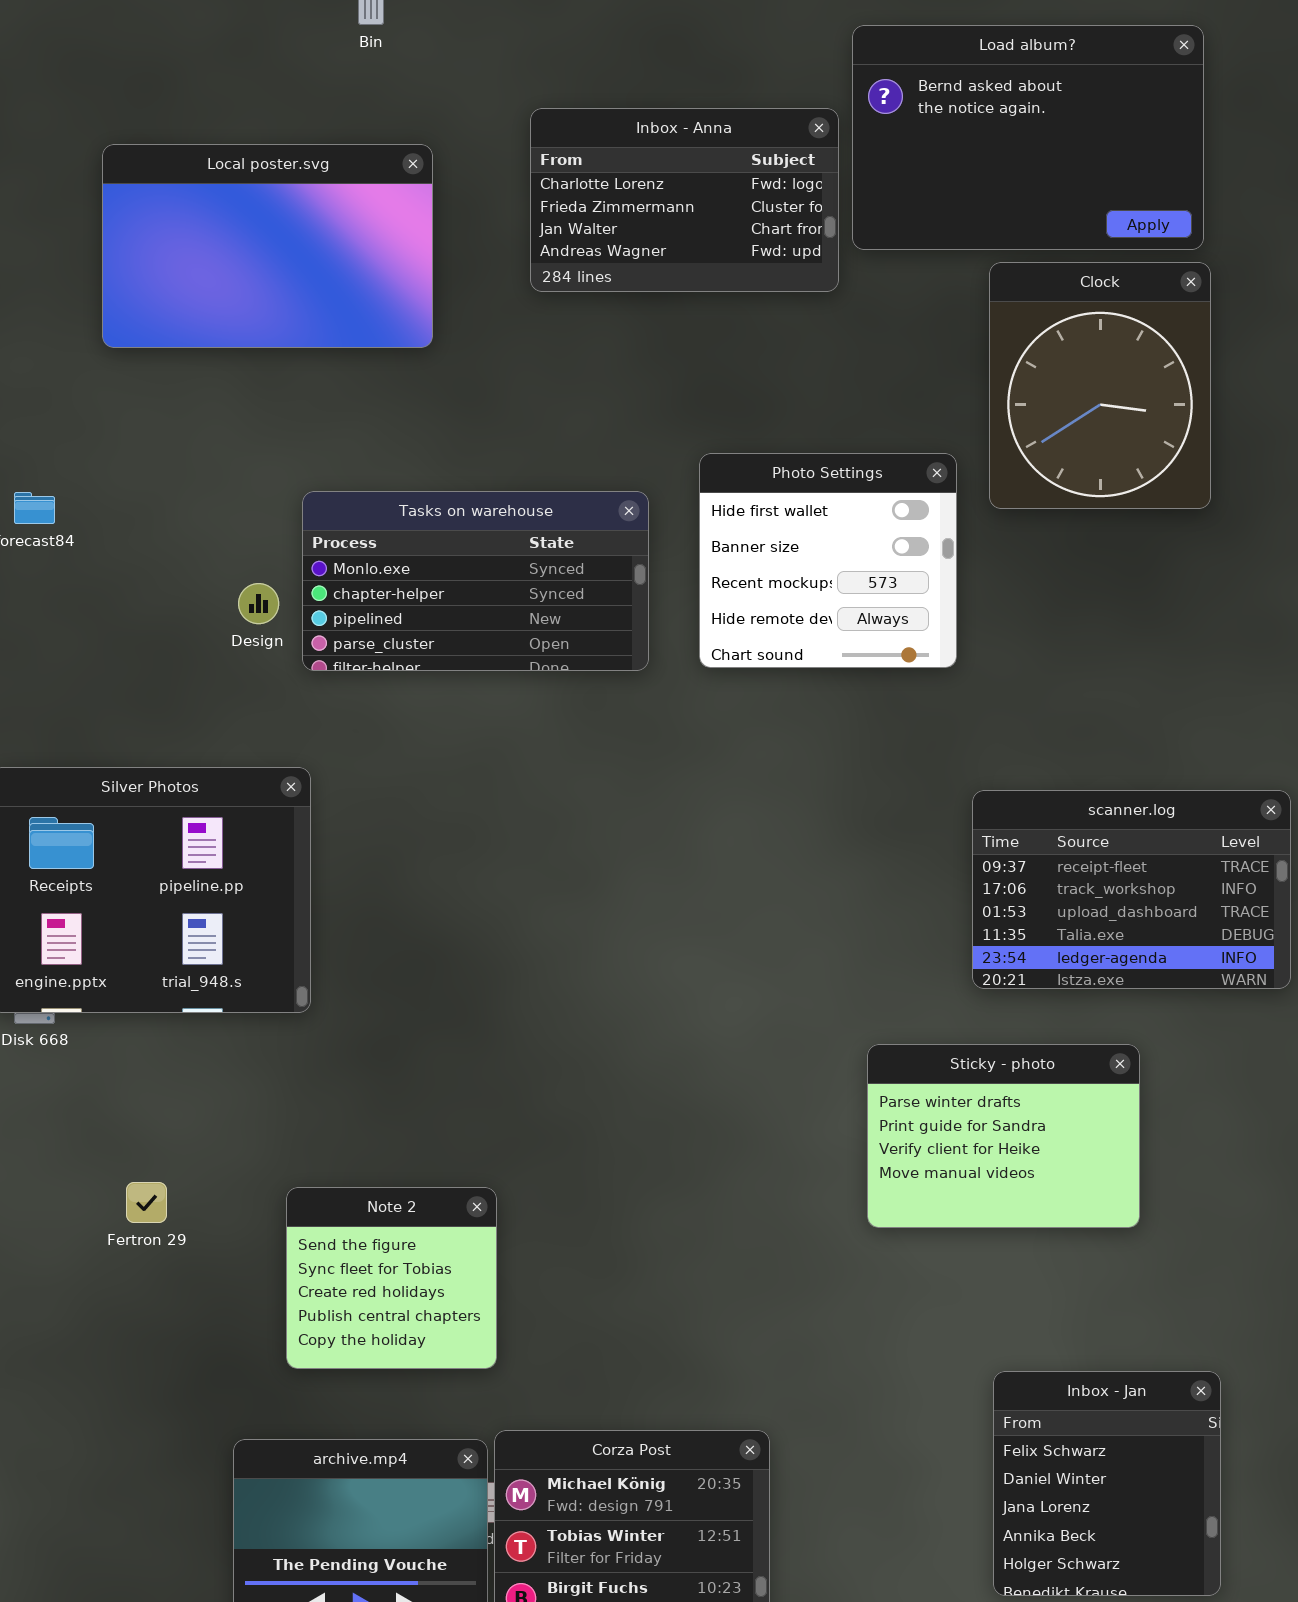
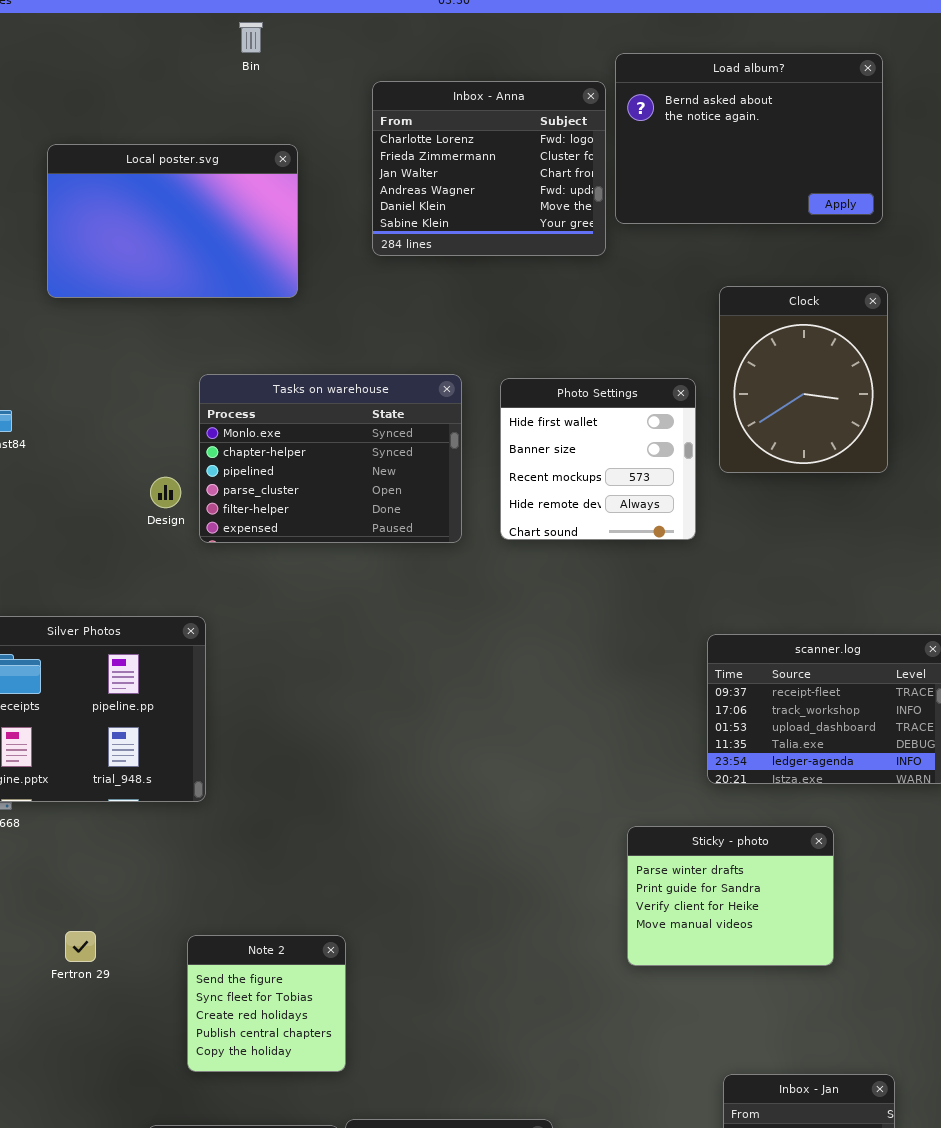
Inbox - Anna: [530,108,839,292] -> [372,81,606,256], resized
Clock: [989,262,1211,509] -> [719,286,888,473], moved
Tasks on warehouse: [302,491,649,671] -> [199,374,462,543], resized

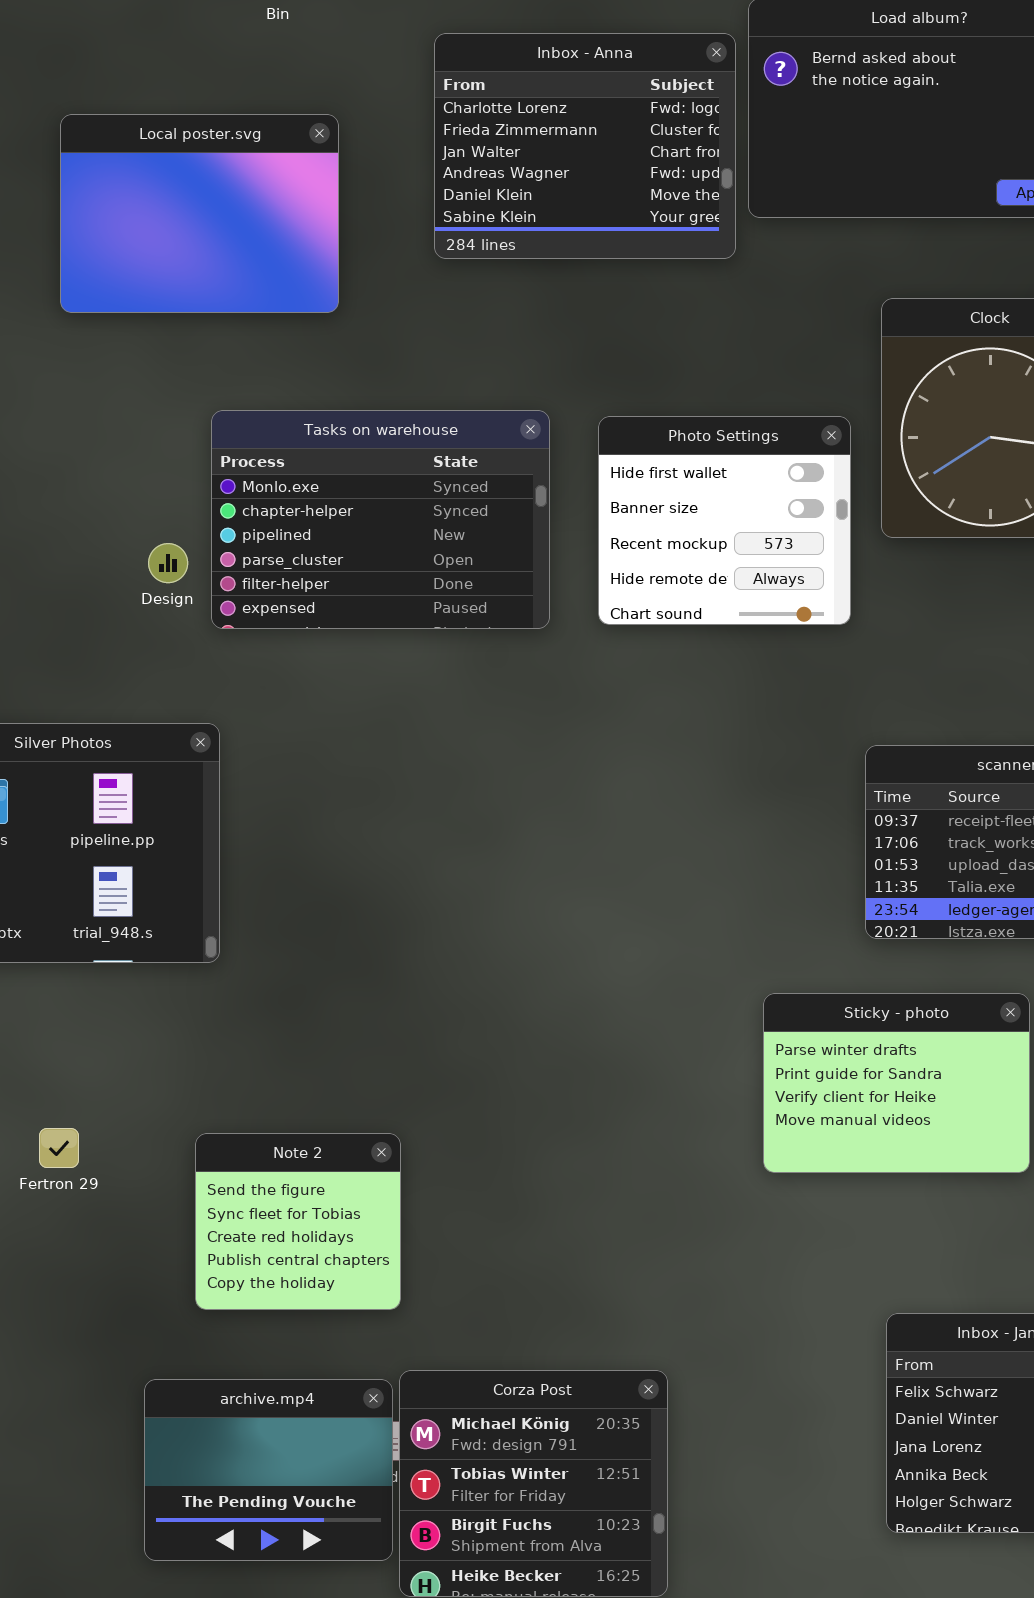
Local poster.svg: [47,144,298,298] -> [60,114,339,313], resized

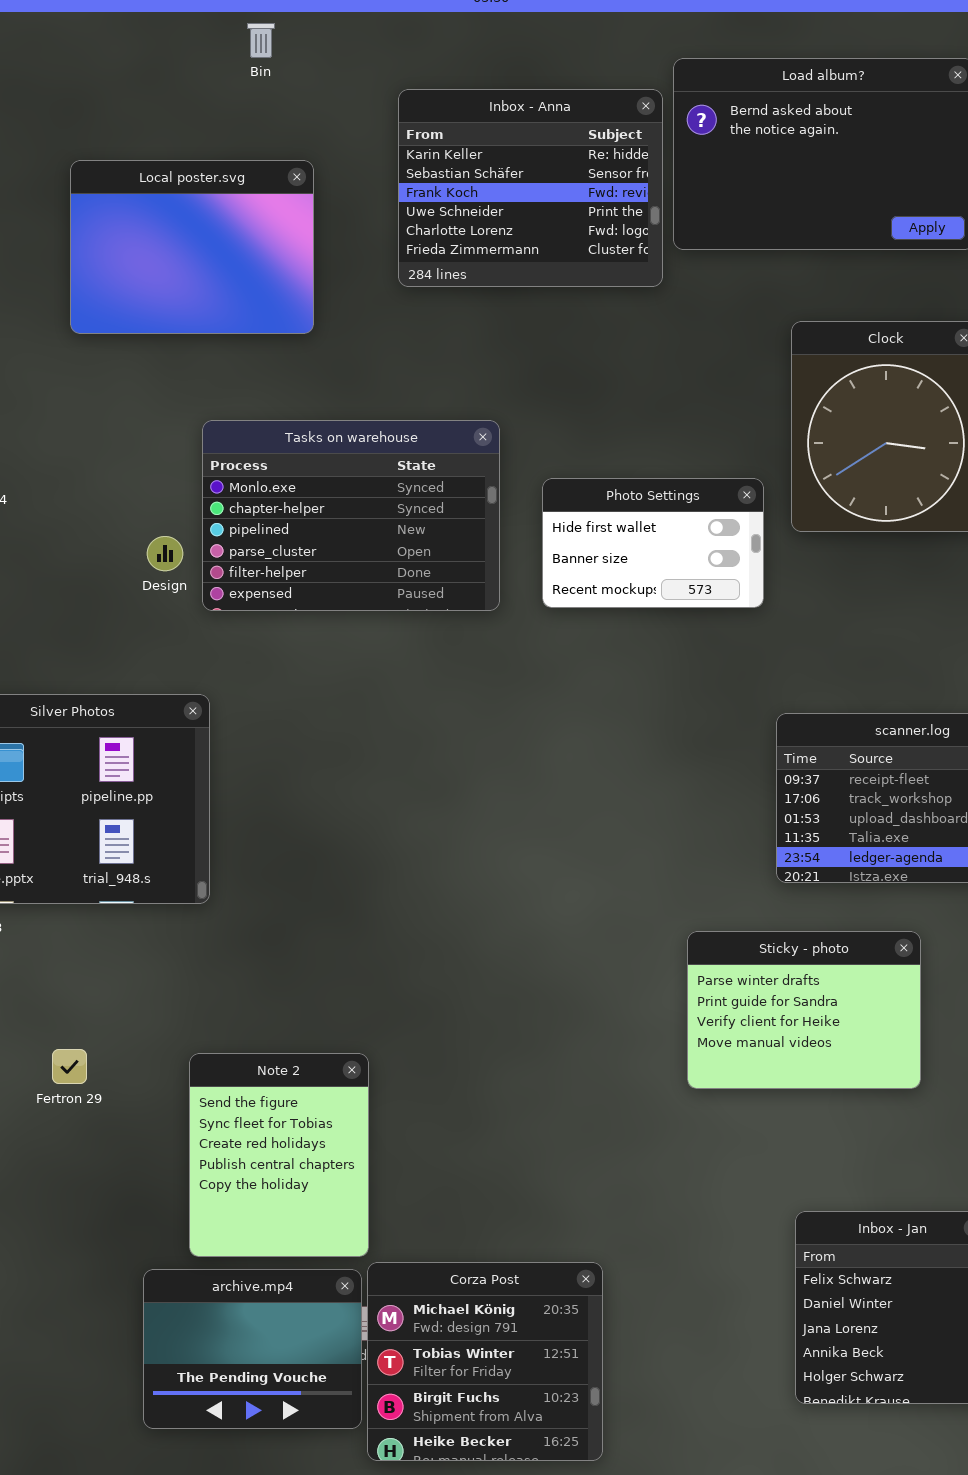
Inbox - Anna: [434,33,736,259] -> [398,89,663,287], scrolled up 4 rows
Photo Settings: [598,416,851,625] -> [542,478,764,608], resized
Note 2: [195,1133,401,1310] -> [189,1053,369,1257], resized

